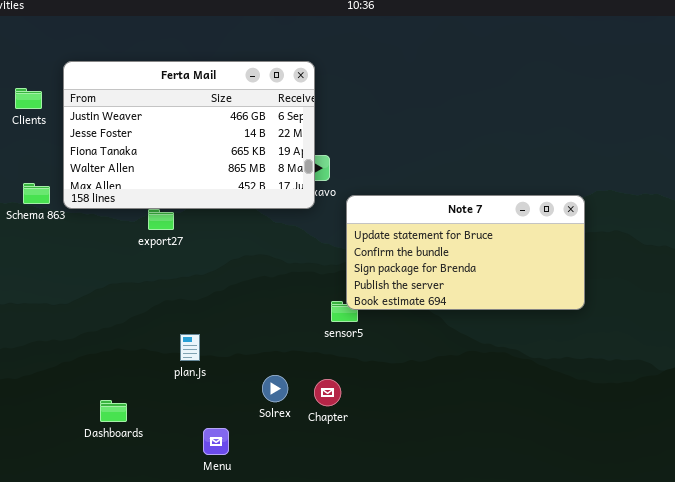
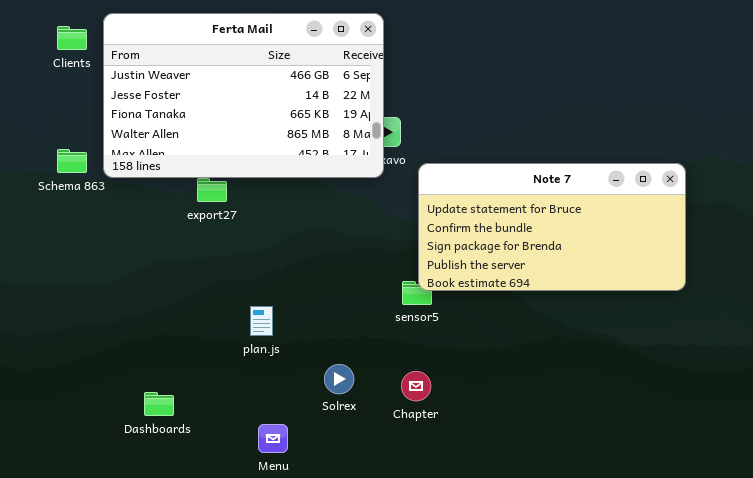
Clients: [15,88,42,109] -> [57,26,87,50], moved
plan.js: [180,334,200,361] -> [250,306,273,336], moved
Chapter: [314,379,341,406] -> [401,371,431,401], moved

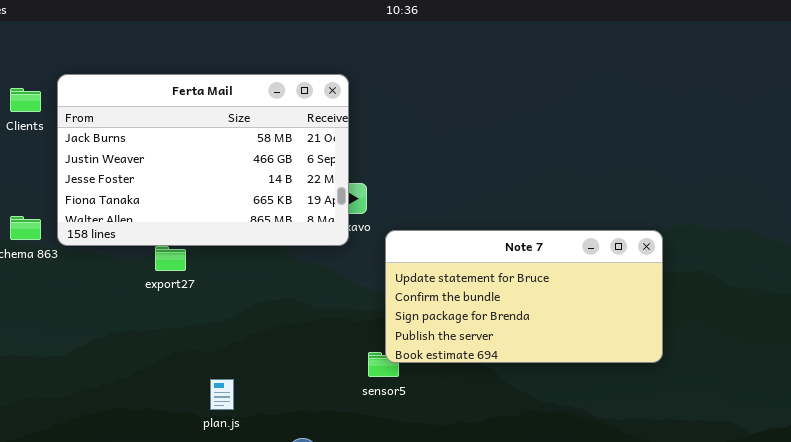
Ferta Mail: [103,13,384,178] -> [57,74,349,246], scrolled up 1 row

